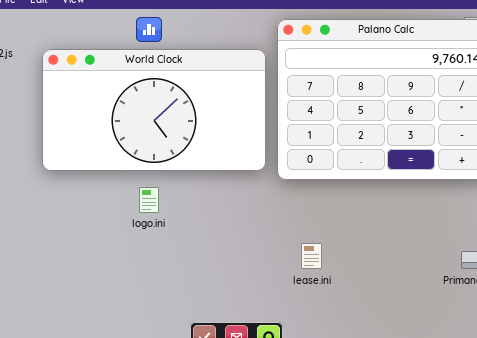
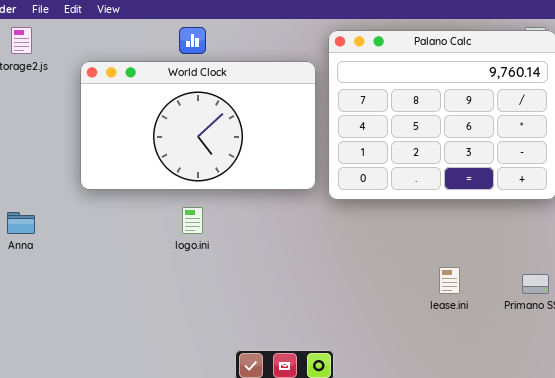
lease.ini: [301,243,322,269] -> [439,267,460,294], moved

